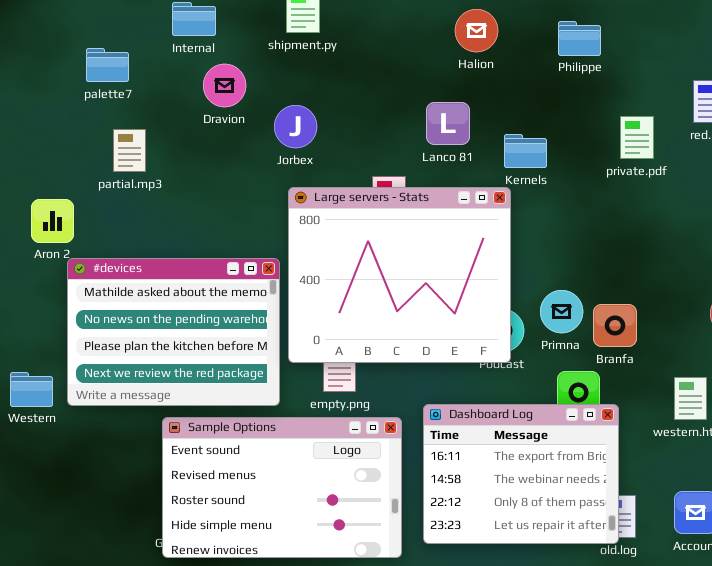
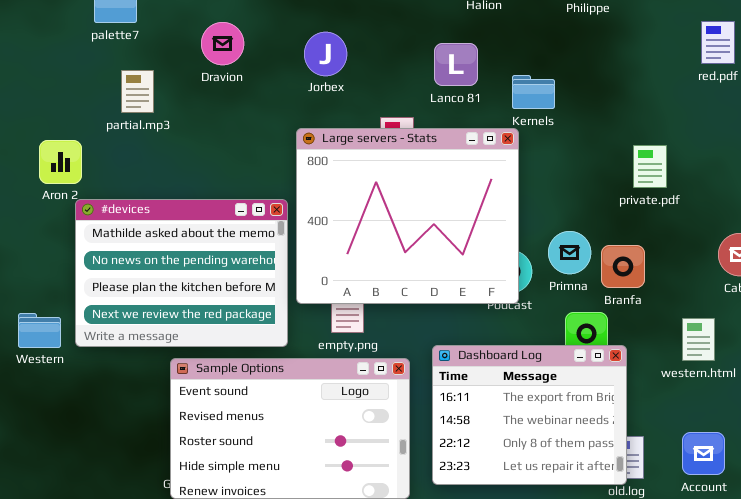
Dravion: [203,64,246,107] -> [201,22,244,65], moved
Jorbex: [274,105,317,148] -> [304,32,347,76], moved
private.pdf: [620,116,654,159] -> [633,145,667,188], moved

